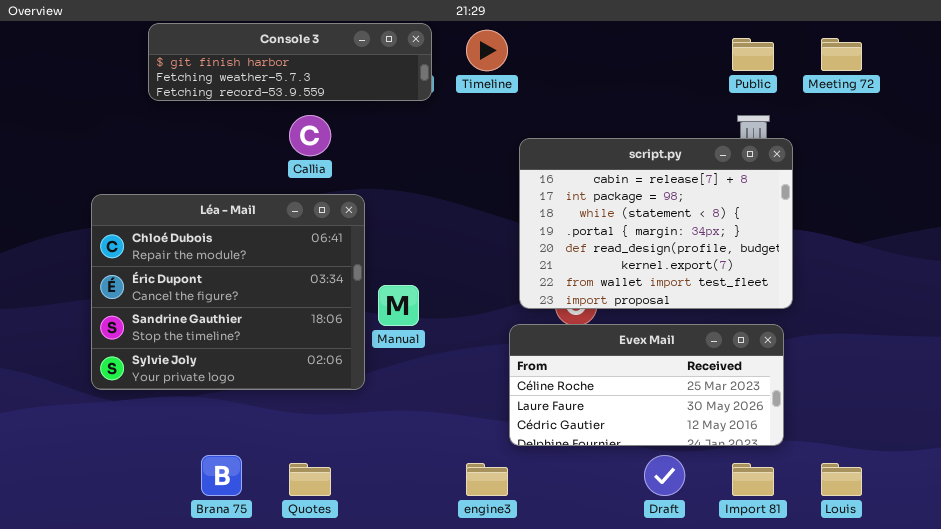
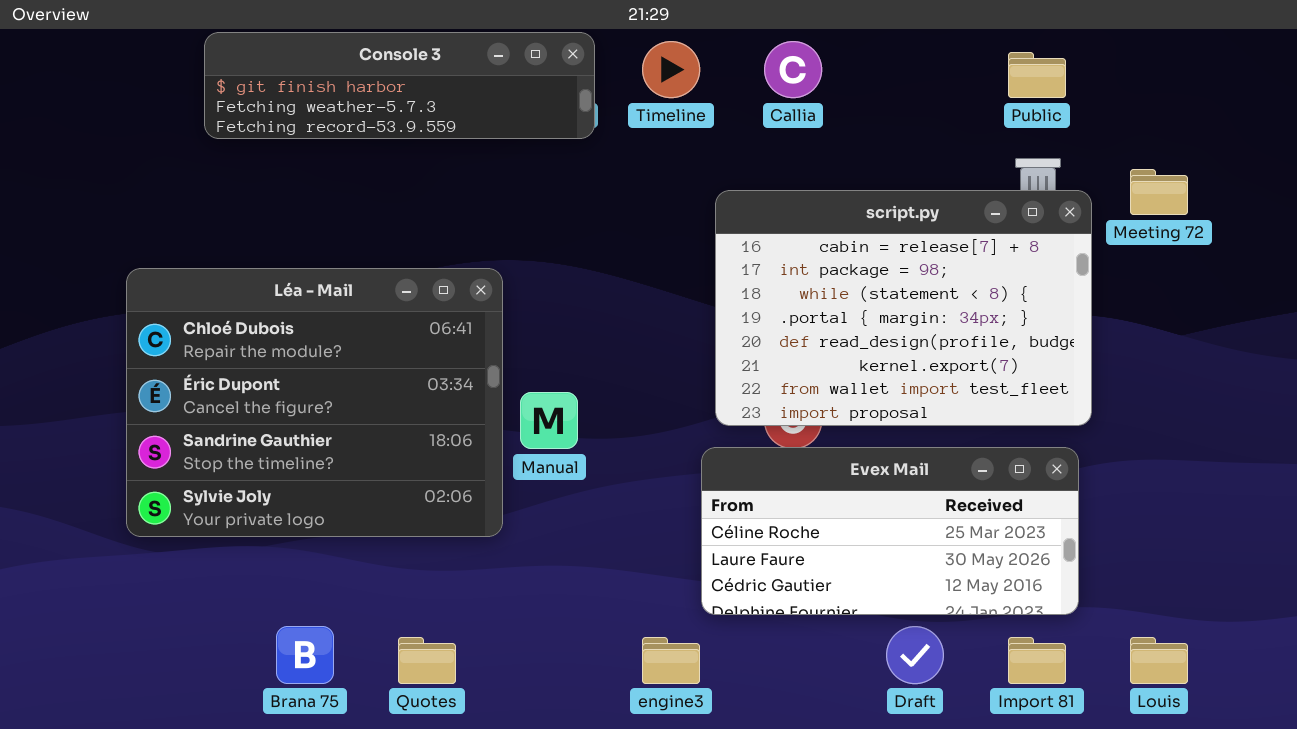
Meeting 72: [821,38,862,71] -> [1130,169,1188,215], moved
Callia: [289,115,331,156] -> [764,41,822,98], moved

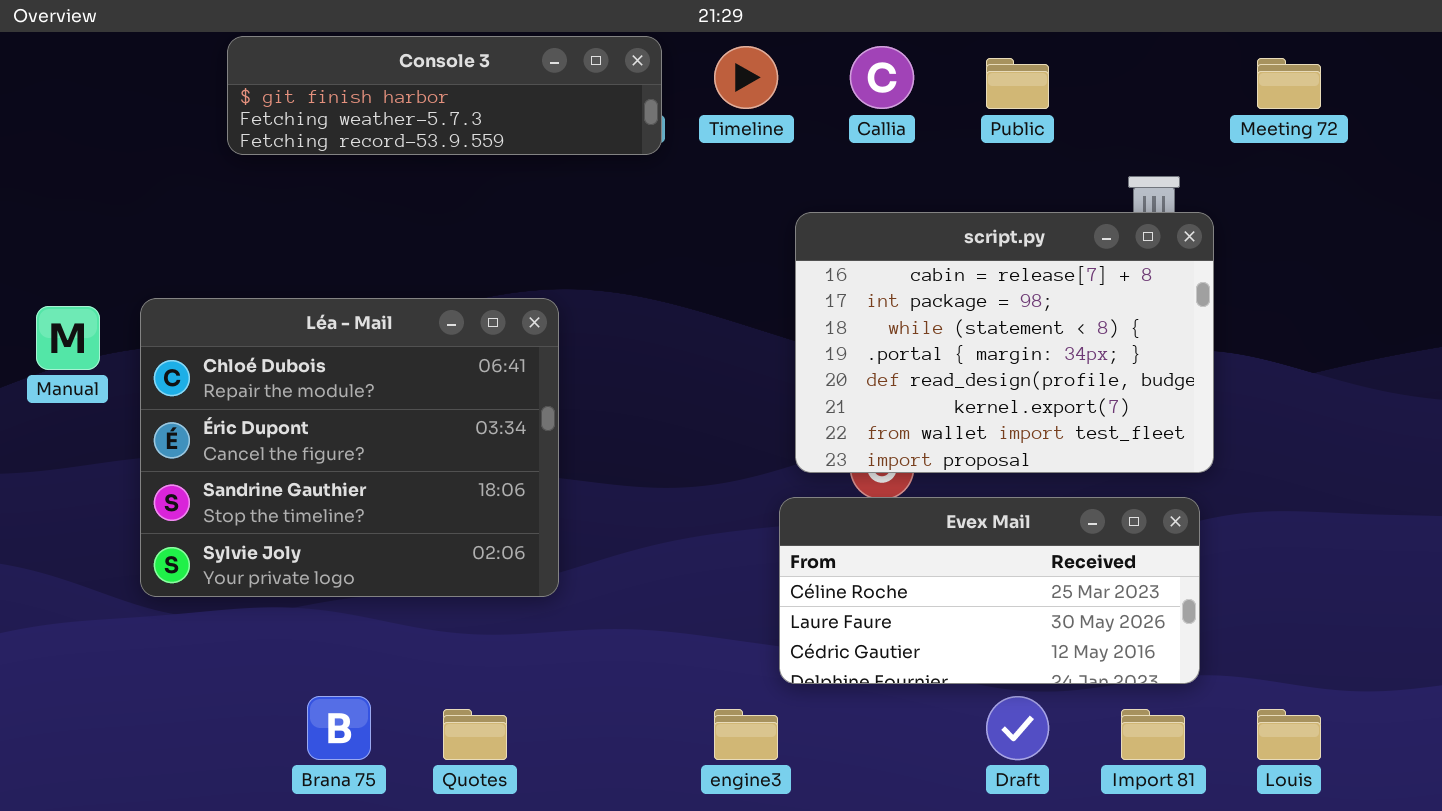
Public: [1008,52,1066,98] -> [986,58,1049,109], moved
Meeting 72: [1130,169,1188,215] -> [1257,58,1321,109], moved
Manual: [520,392,578,449] -> [36,306,100,370], moved

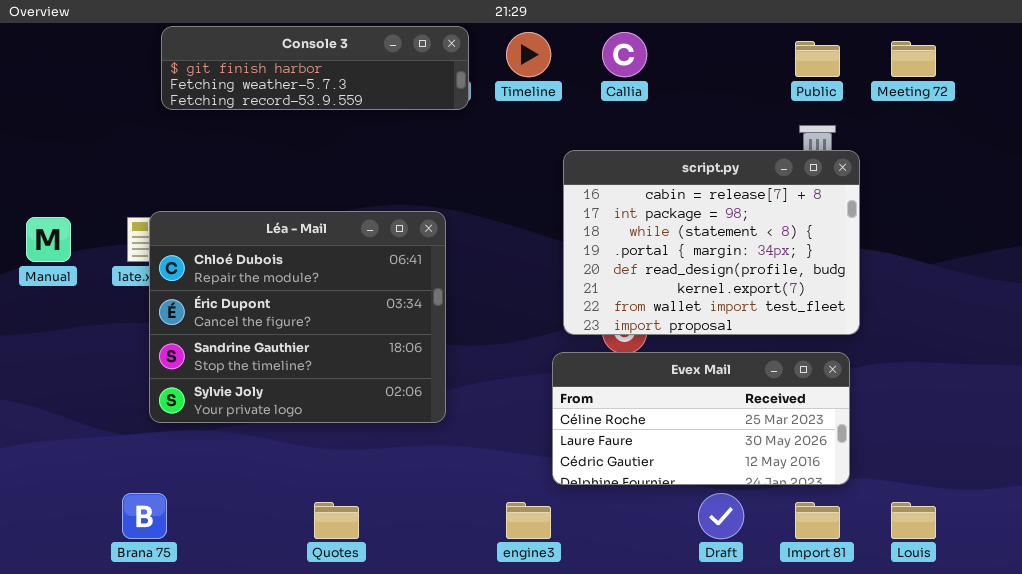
Public: [986,58,1049,109] -> [795,41,840,77], moved
Léa - Mail: [140,298,559,597] -> [149,211,446,423], moved
Brana 75: [307,696,371,760] -> [122,493,167,539], moved

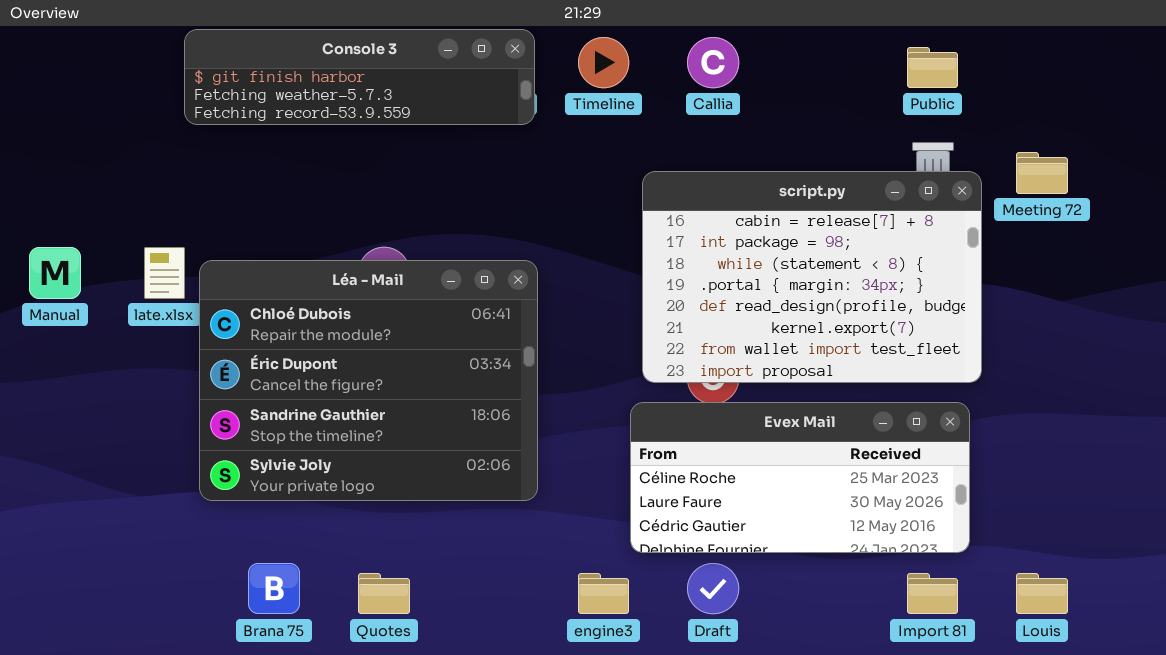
Meeting 72: [891,41,936,77] -> [1016,152,1068,194], moved
Léa - Mail: [149,211,446,423] -> [199,260,538,501], moved
Brana 75: [122,493,167,539] -> [248,563,300,614], moved
Draft: [698,493,744,539] -> [687,563,739,614], moved

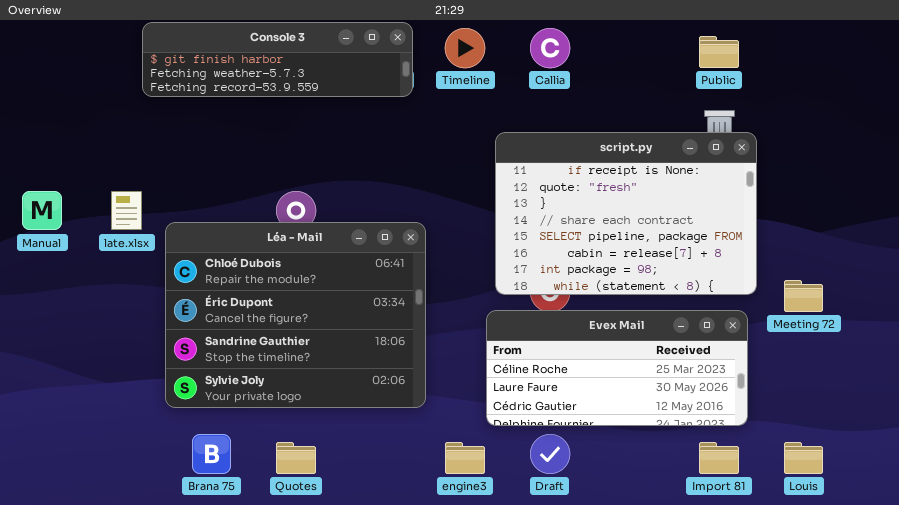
Meeting 72: [1016,152,1068,194] -> [784,280,823,312], moved
script.py: [642,171,982,383] -> [495,132,757,295], scrolled up 5 rows
Léa - Mail: [199,260,538,501] -> [165,222,426,408], moved

